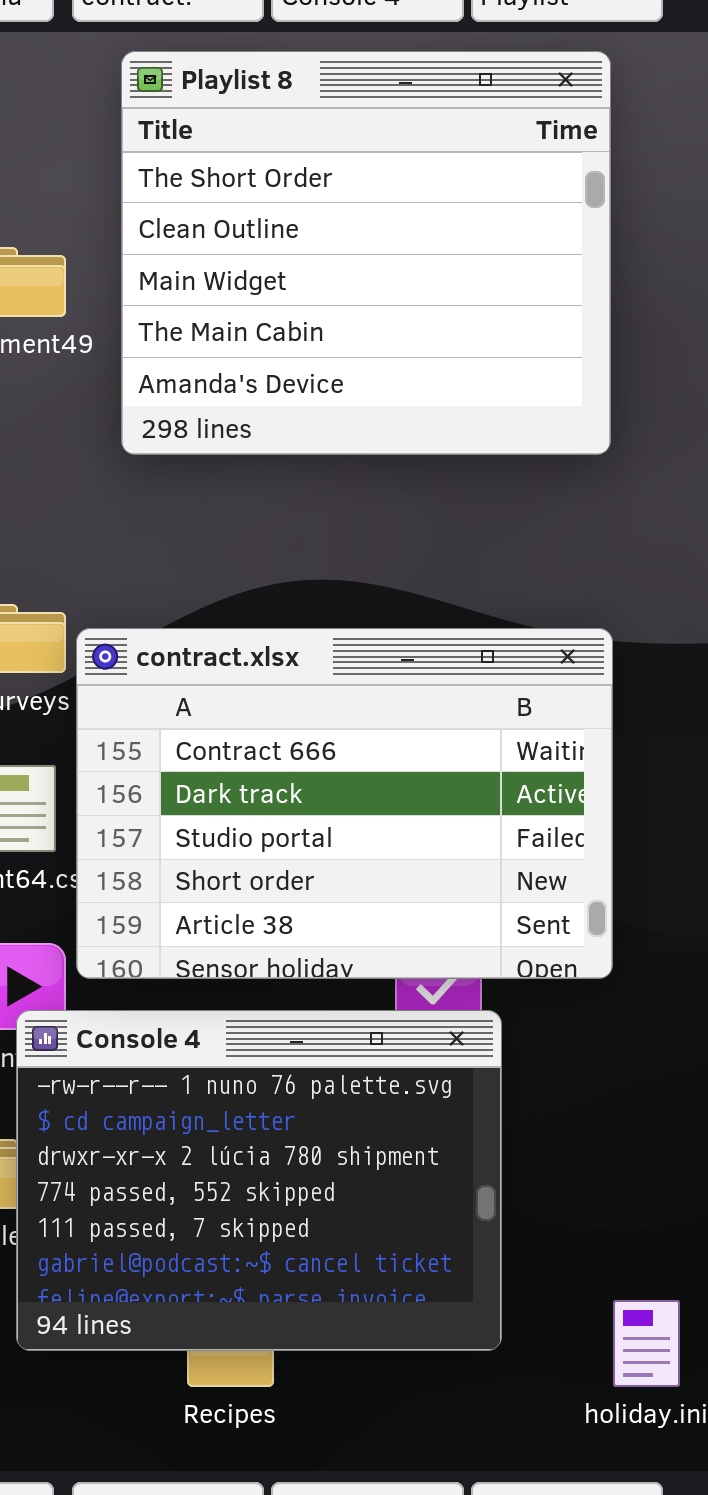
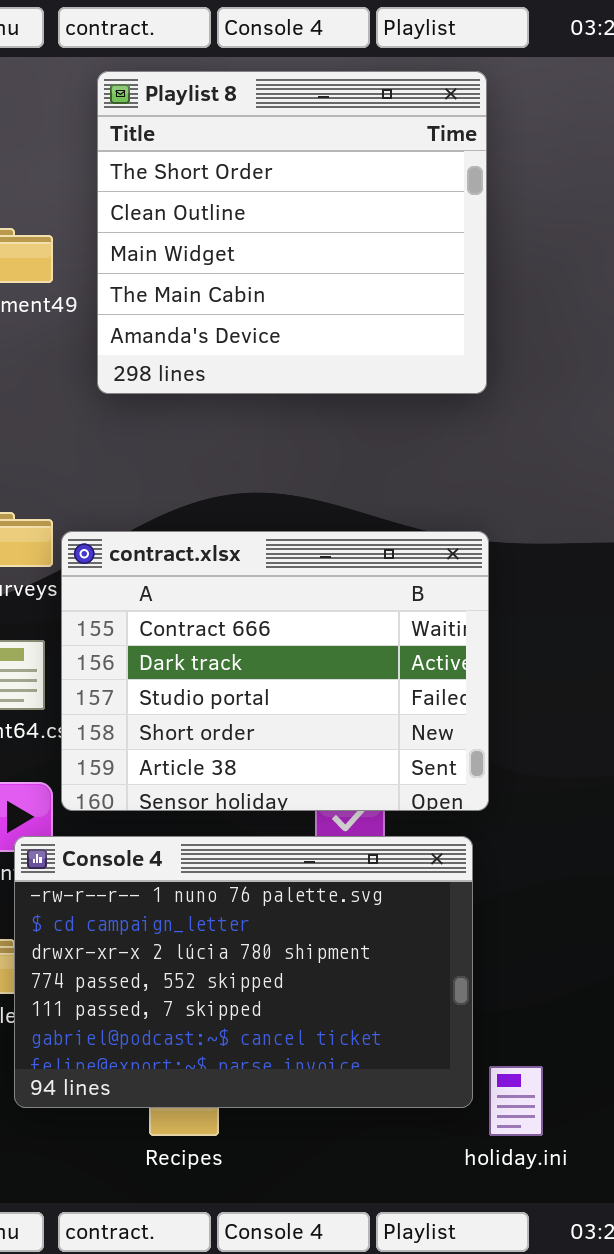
Console 4: [16,1010,502,1351] -> [14,836,473,1108], resized

